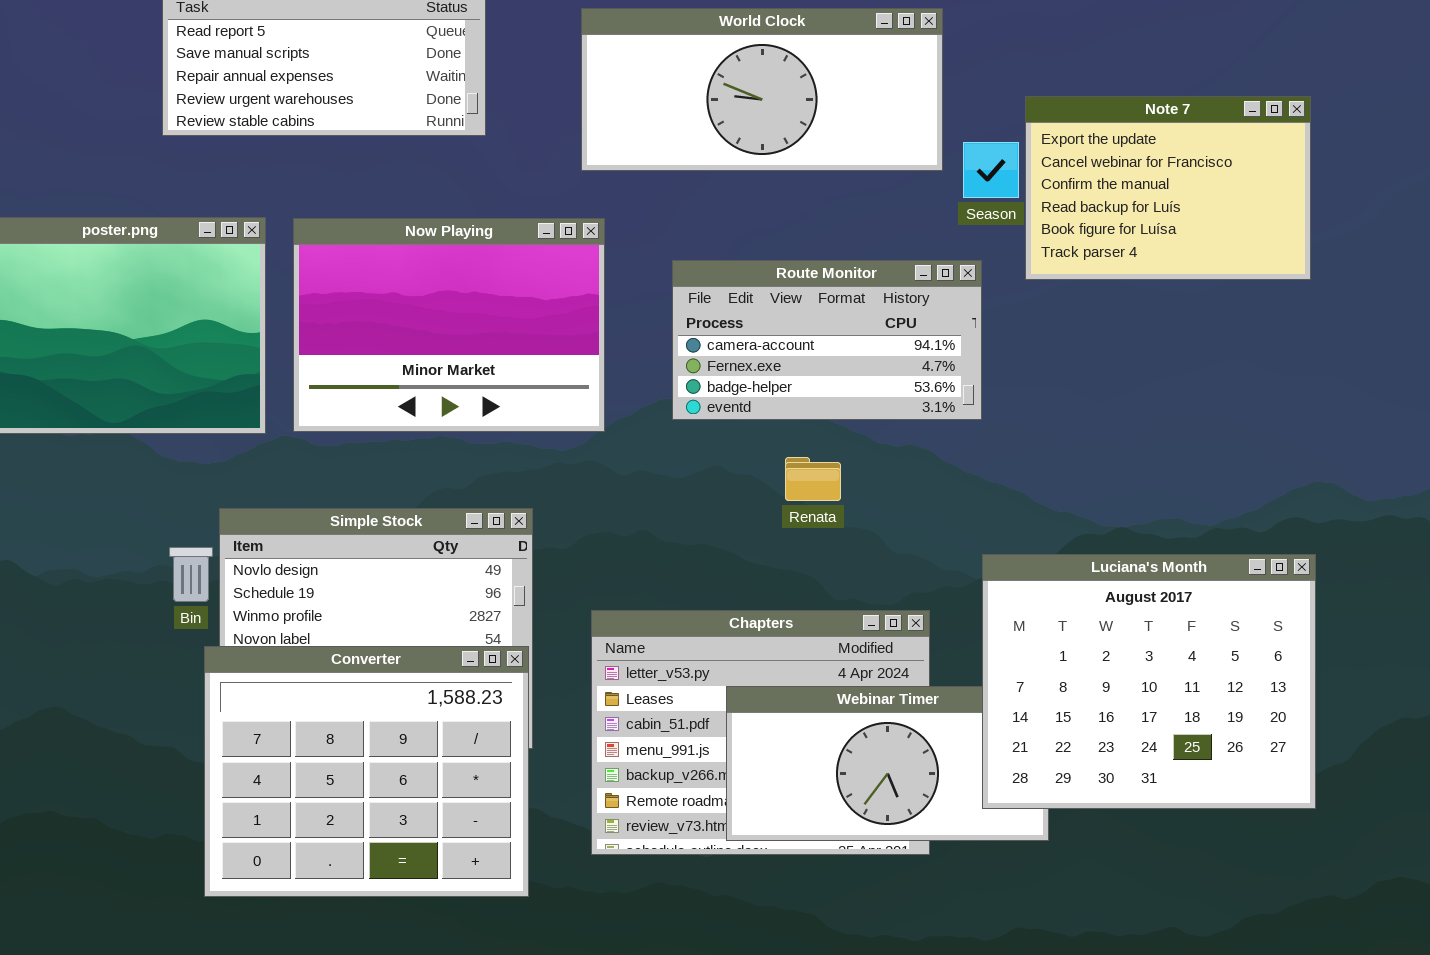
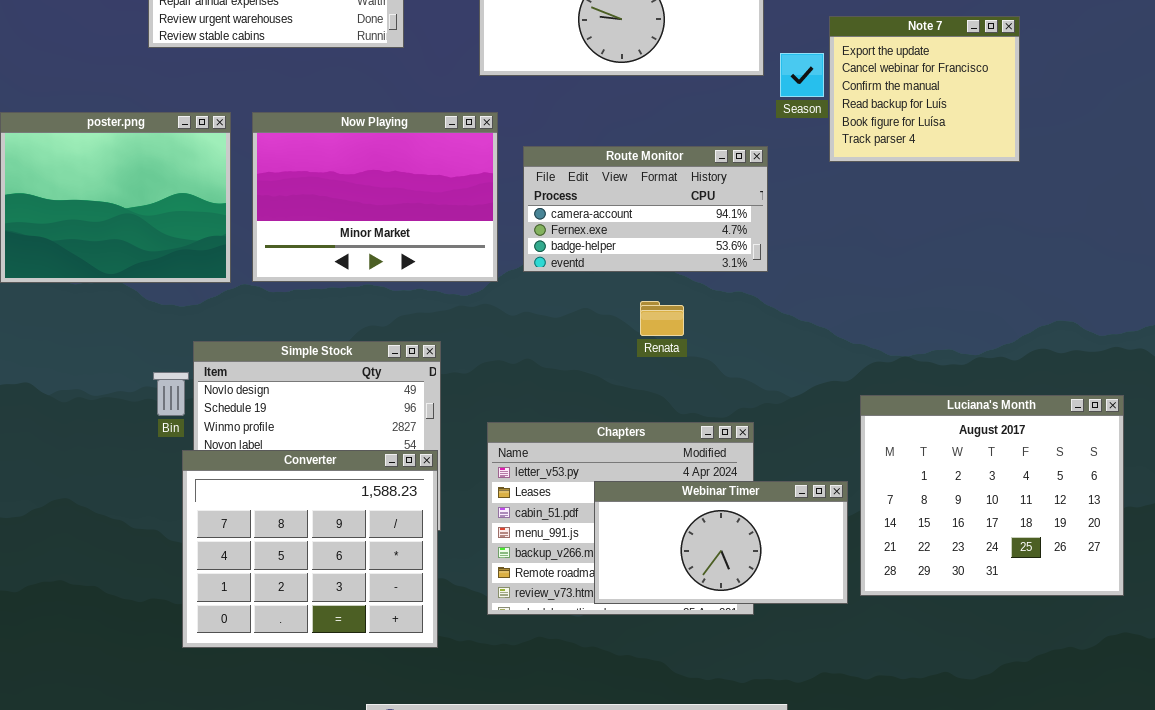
Note 7: [1025,96,1311,280] -> [829,16,1020,162], resized
Route Monitor: [672,260,982,420] -> [523,146,768,272], moved
Luciana's Month: [982,554,1316,809] -> [860,395,1124,596], moved

